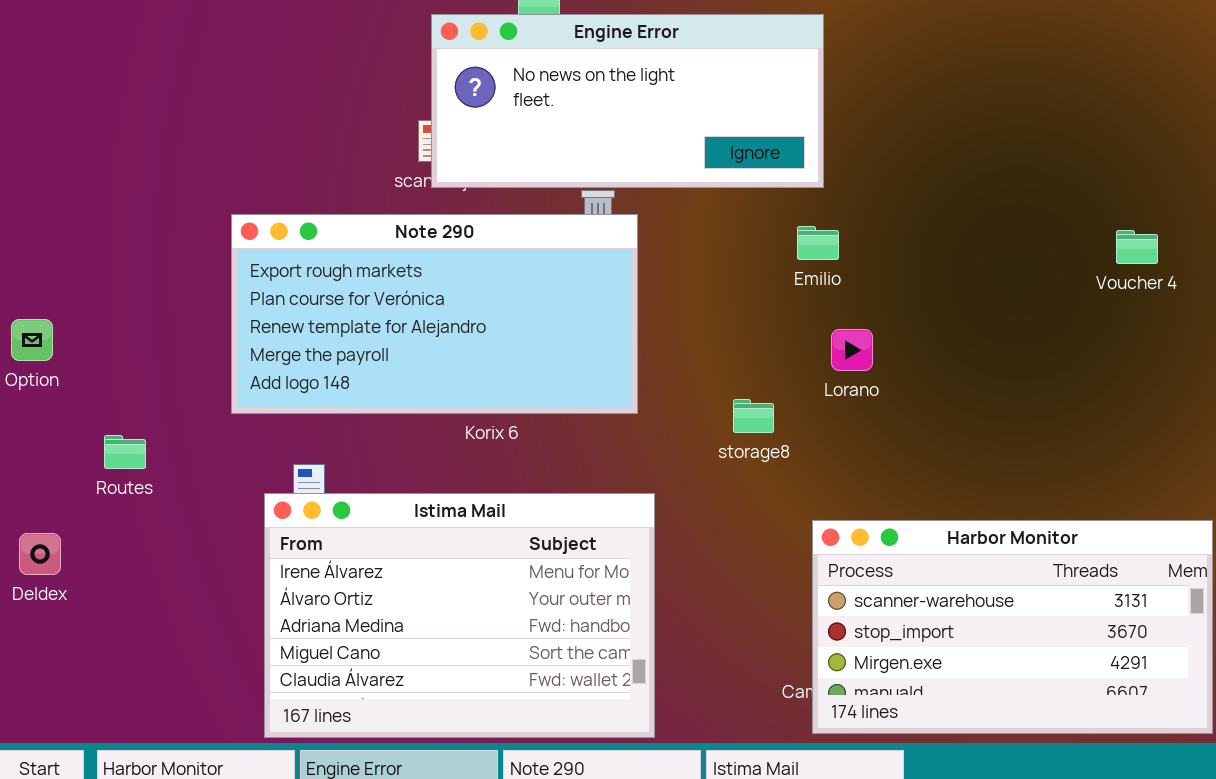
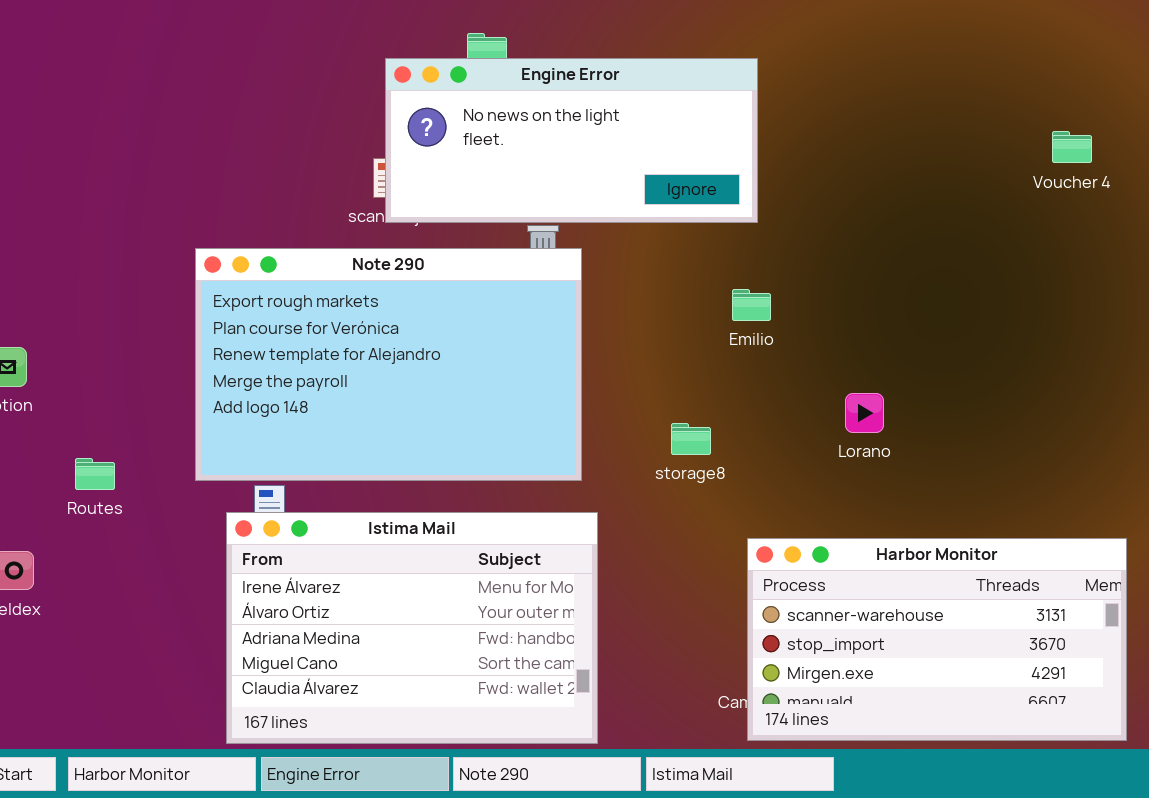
Note 290: [231,214,638,414] -> [195,248,582,481], resized
Emilio: [797,226,839,260] -> [732,289,771,321], moved
Voucher 4: [1116,230,1158,264] -> [1052,131,1092,163], moved
Lorano: [831,329,873,371] -> [845,393,884,433], moved

